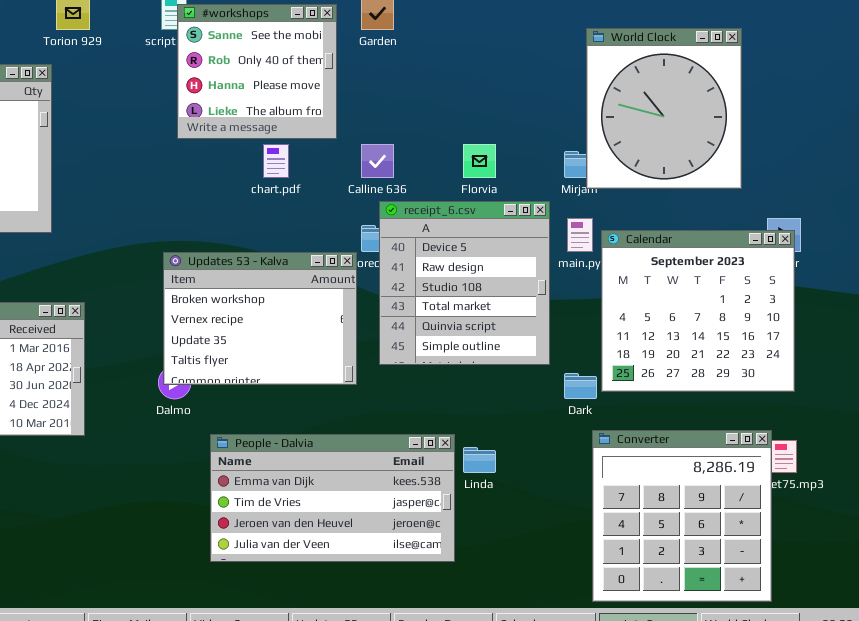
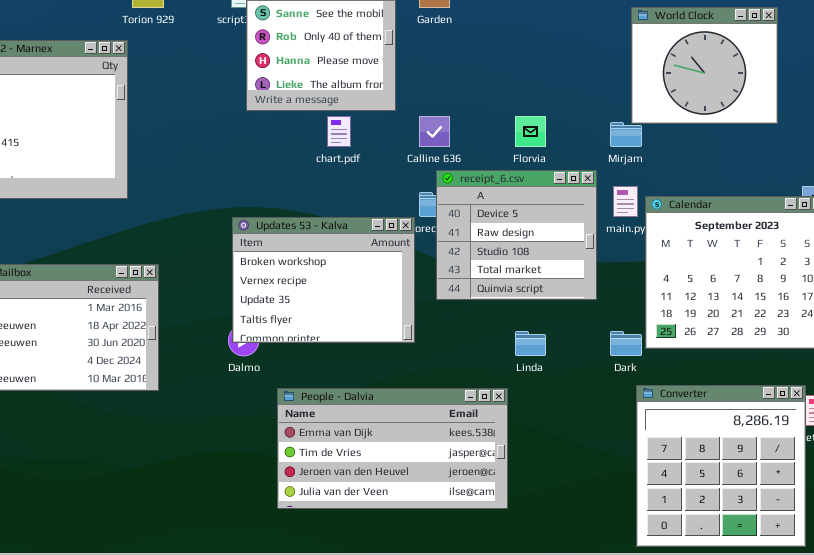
World Clock: [586,28,742,189] -> [631,7,778,124], resized
receipt_6.csv: [379,201,550,365] -> [436,170,597,300], resized
Linda: [463,447,496,473] -> [515,331,546,356], moved

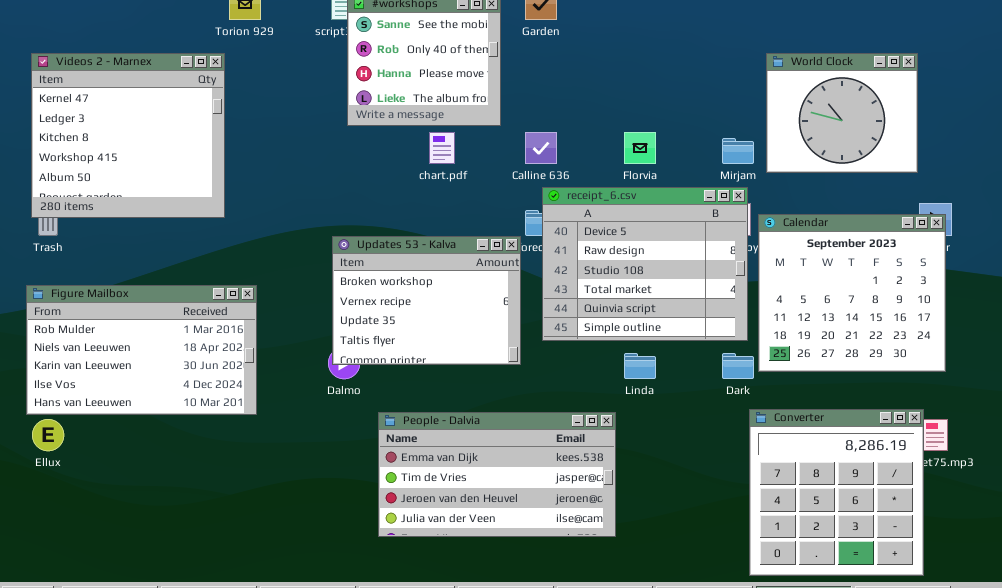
World Clock: [631,7,778,124] -> [766,53,918,173], moved
receipt_6.csv: [436,170,597,300] -> [542,187,748,341], resized

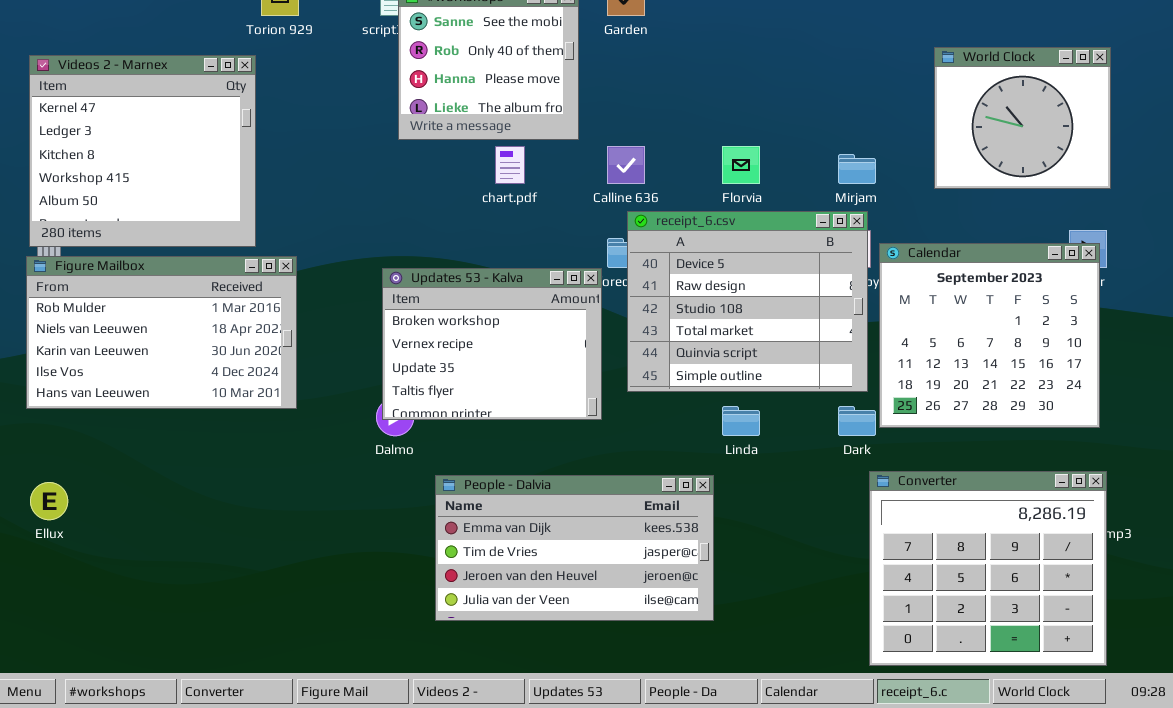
World Clock: [766,53,918,173] -> [934,47,1111,189], moved
Figure Mailbox: [26,285,257,415] -> [26,256,297,409], moved
Converter: [749,409,924,576] -> [869,471,1107,666], resized

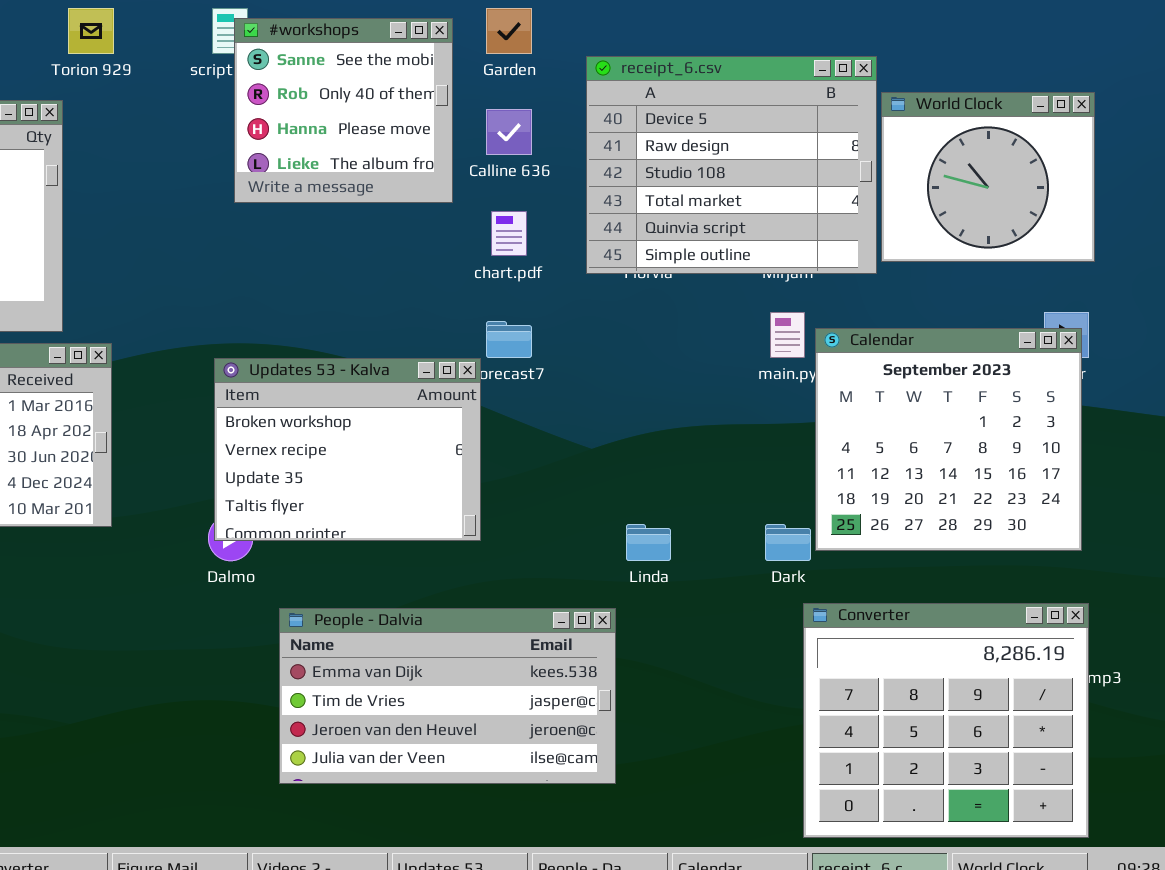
chart.pdf: [495,146,525,184] -> [491,211,527,256], moved
Calline 636: [607,146,645,184] -> [486,109,532,155], moved
receipt_6.csv: [627,211,868,392] -> [586,56,877,274], moved

